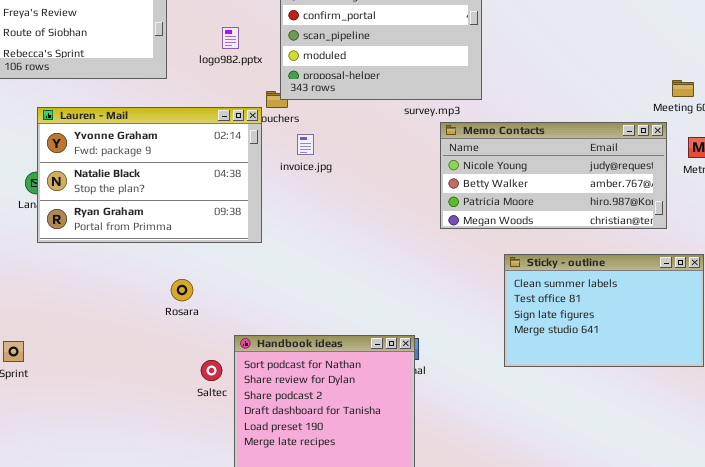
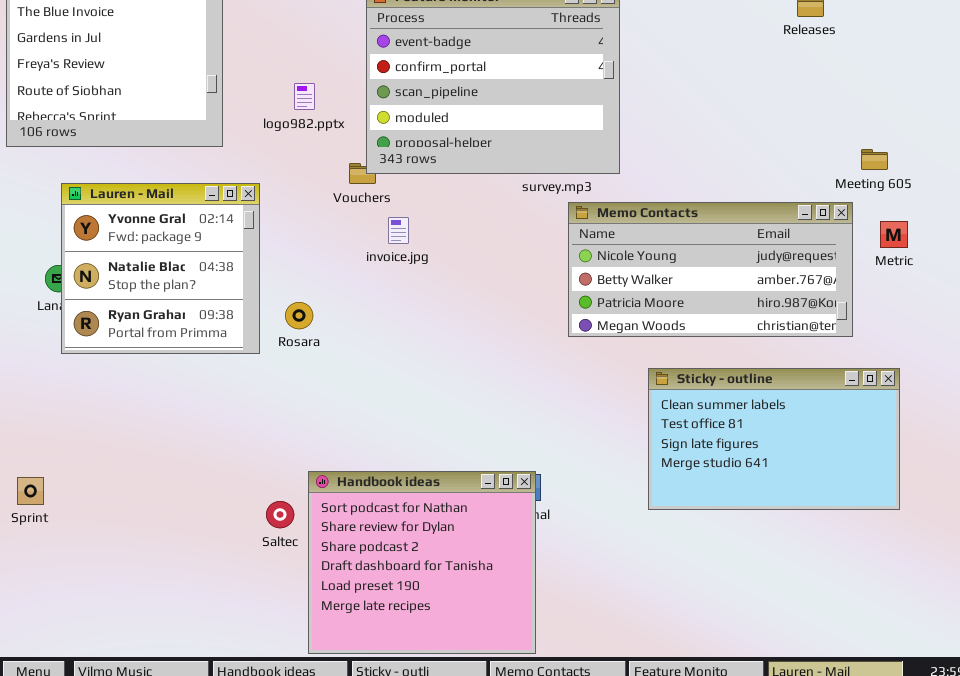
Lauren - Mail: [37,107,262,243] -> [61,183,260,354], resized
Rosara: [171,279,193,301] -> [285,302,313,329], moved

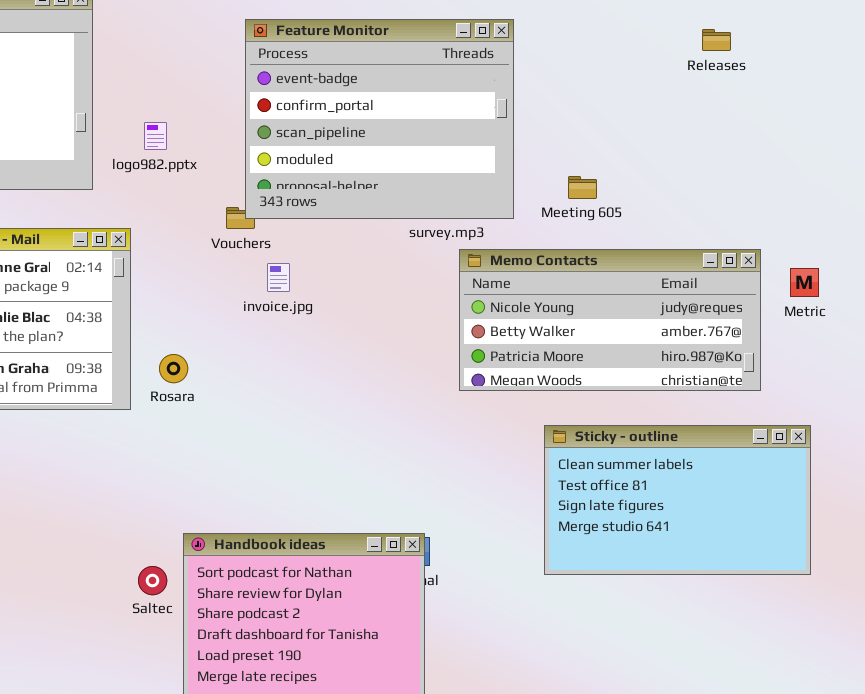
logo982.pptx: [294,83,315,110] -> [144,122,167,150], moved
Meeting 605: [861,149,888,170] -> [568,176,597,199], moved

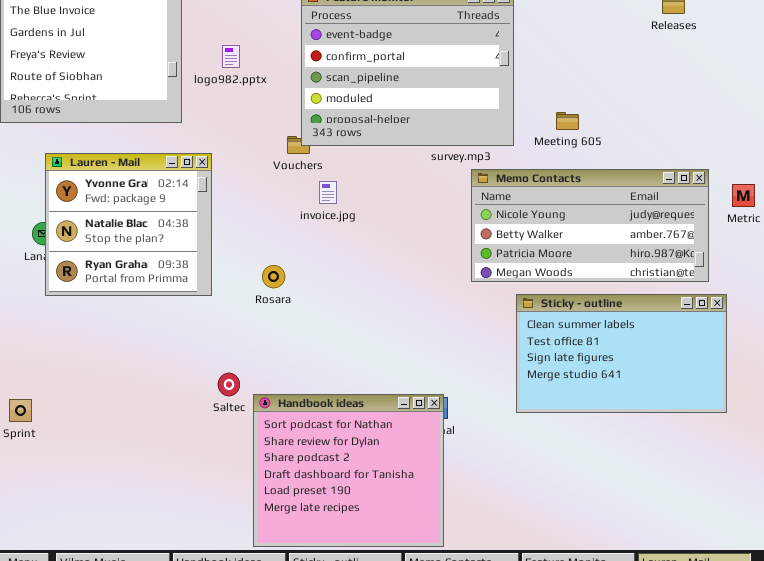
logo982.pptx: [144,122,167,150] -> [222,45,240,68], moved
Rosara: [159,354,188,383] -> [262,265,285,288], moved
Sticky - outline: [544,425,811,575] -> [516,294,727,413], moved
Saltec: [138,566,167,595] -> [218,373,240,396], moved

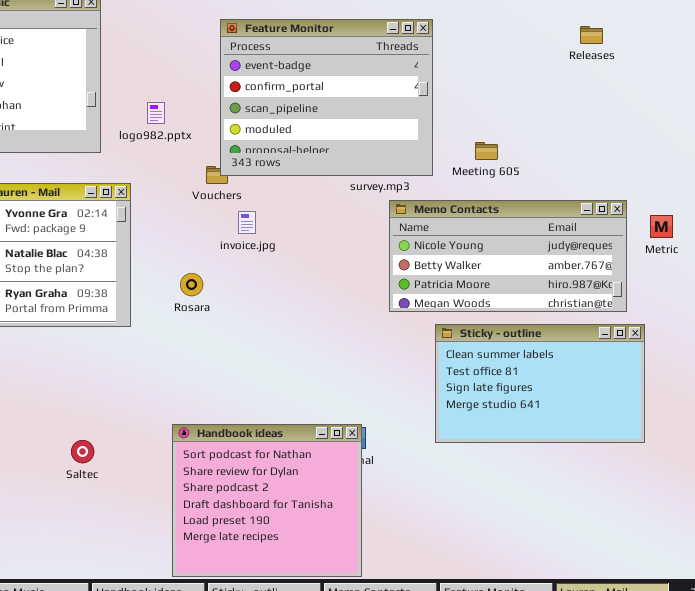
logo982.pptx: [222,45,240,68] -> [147,102,165,124], moved
Rosara: [262,265,285,288] -> [180,273,203,296], moved
Saltec: [218,373,240,396] -> [71,440,94,463], moved

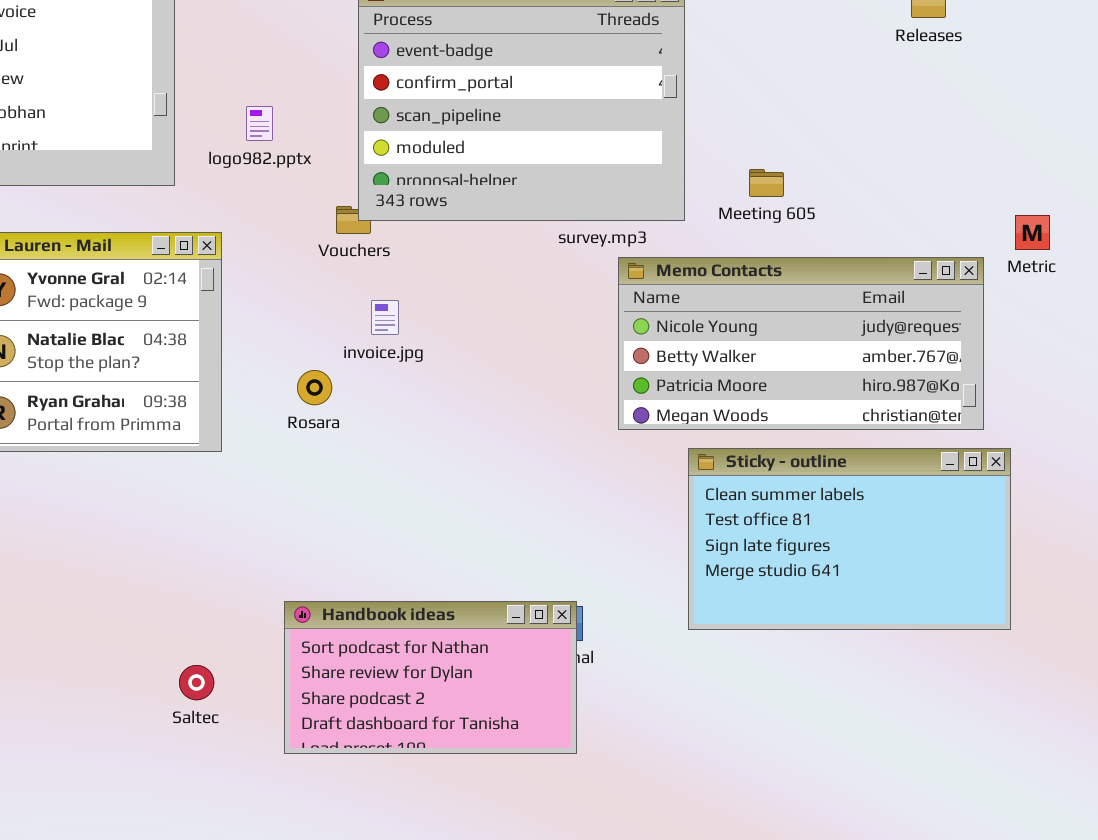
invoice.jpg: [238,211,256,234] -> [371,300,399,335], moved
Metric: [650,215,673,238] -> [1015,215,1050,250], moved
Handbook ideas: [172,424,362,577] -> [284,601,577,754], resized
Saltec: [71,440,94,463] -> [179,665,214,700], moved

